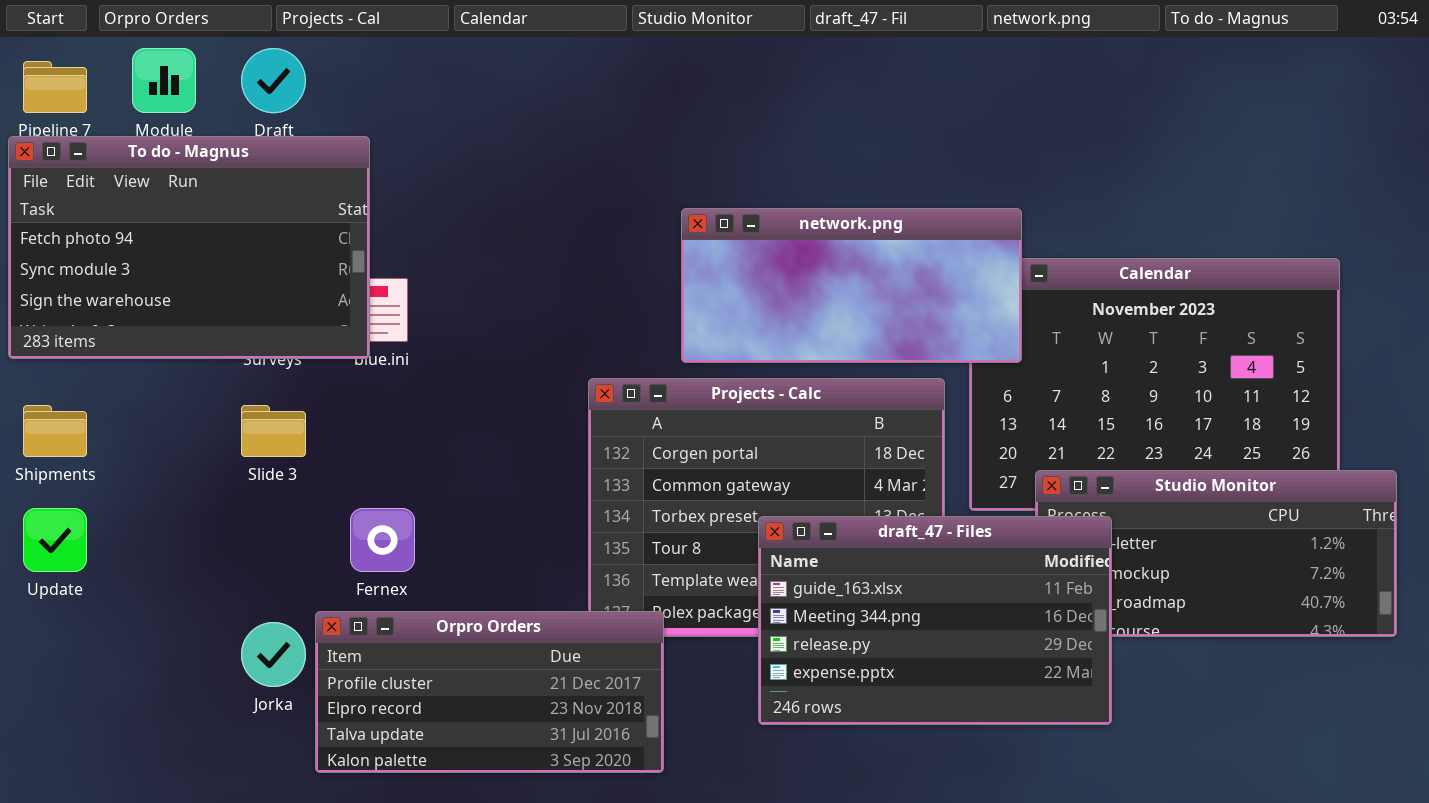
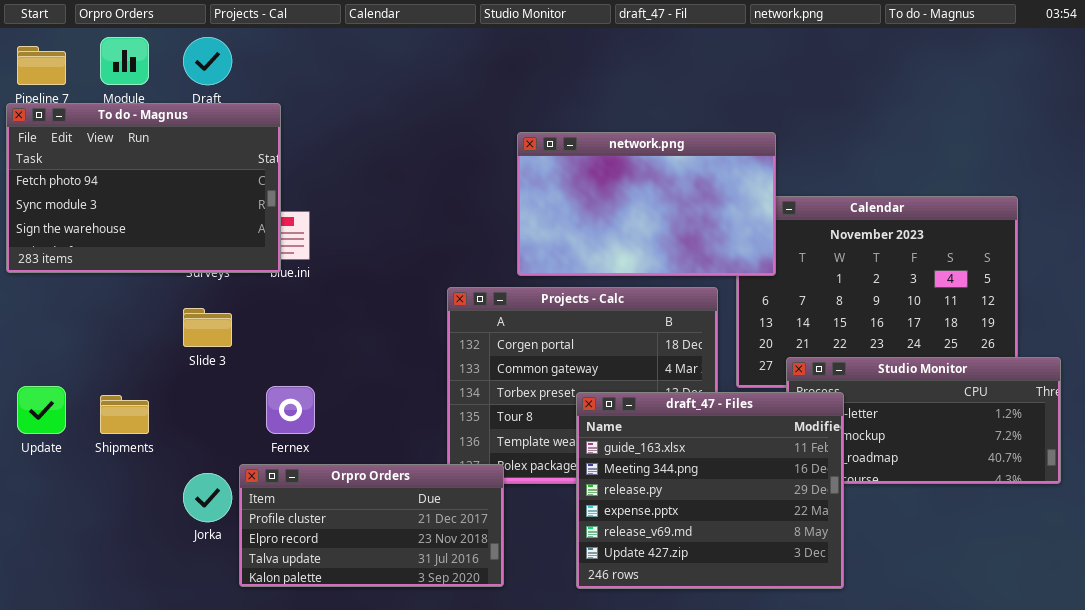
network.png: [681,208,1022,363] -> [517,132,776,276], resized
Shipments: [23,405,87,457] -> [100,395,149,434], moved
draft_47 - Files: [758,516,1112,725] -> [576,392,844,589], resized

